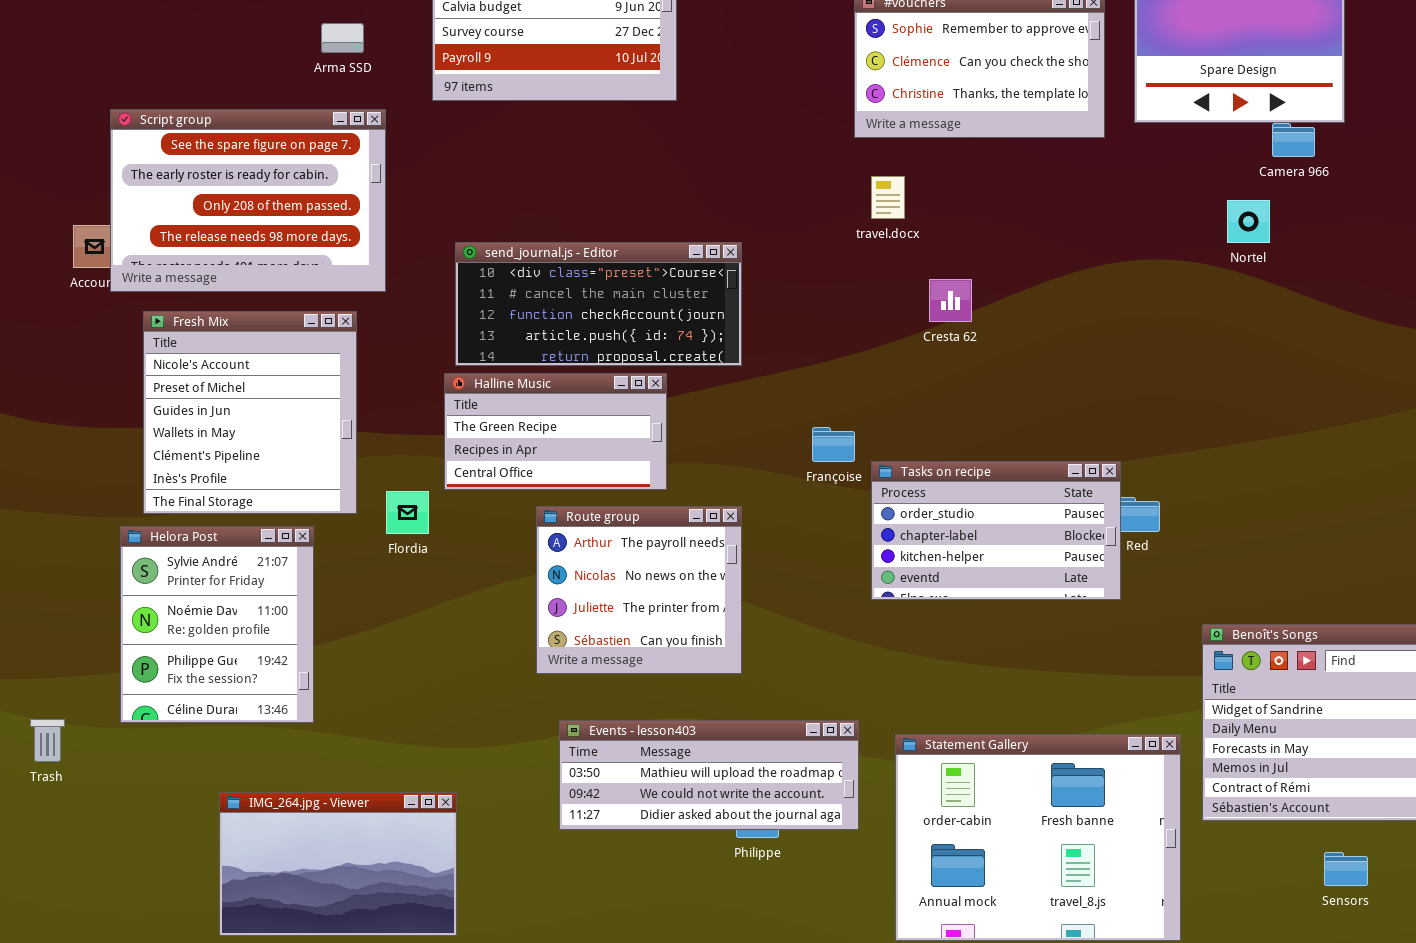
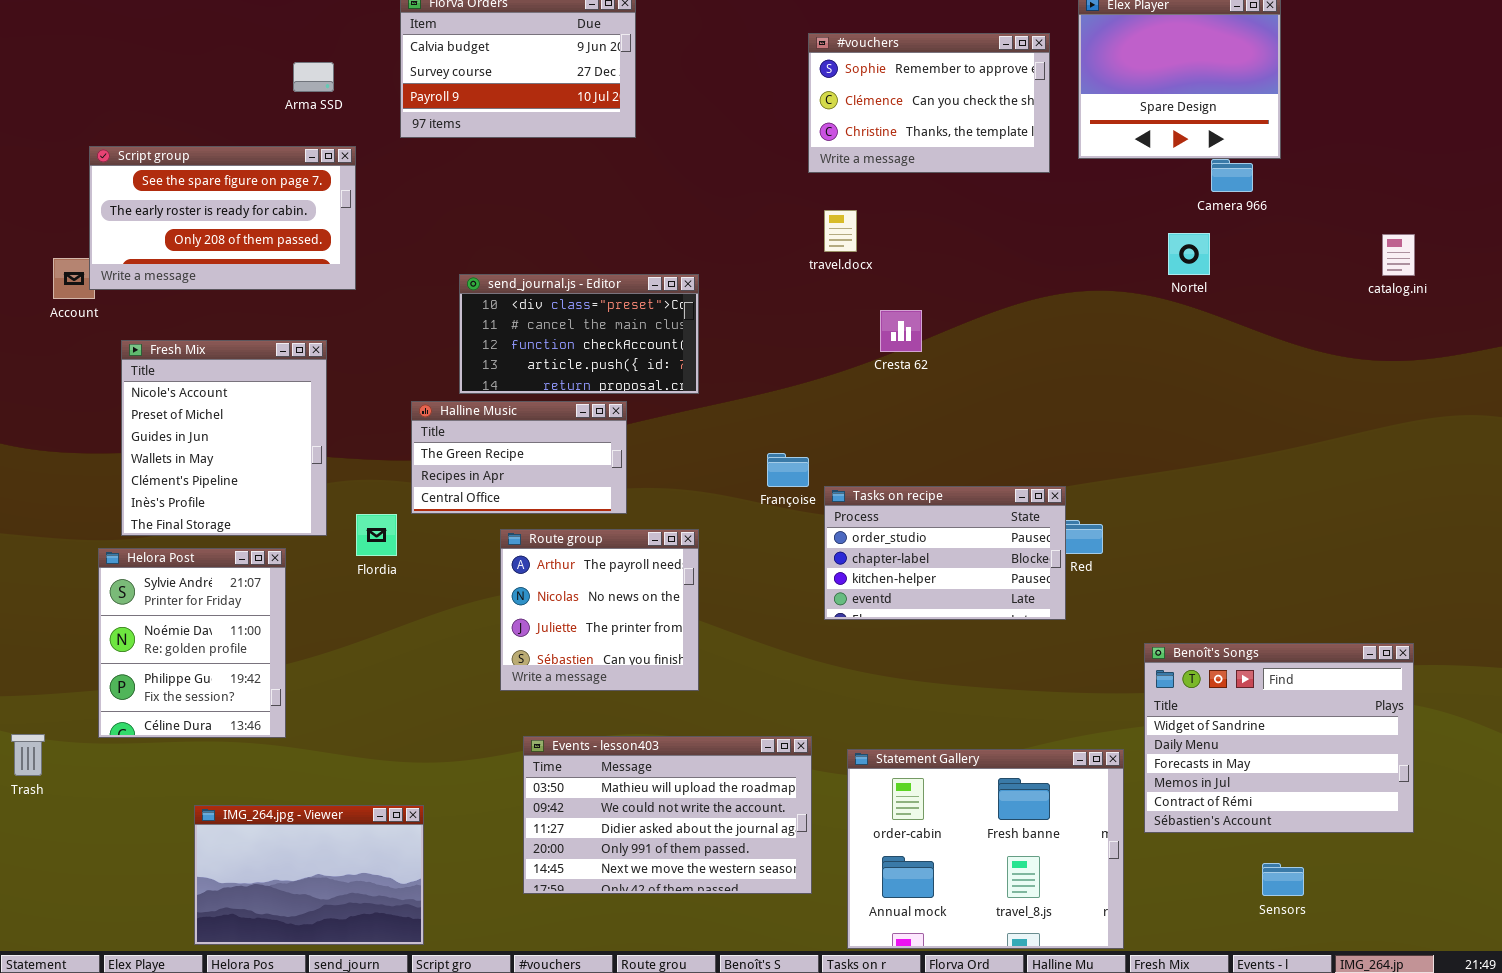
Script group: [110,109,386,292] -> [89,146,356,290], resized
send_journal.js - Editor: [455,242,742,366] -> [459,274,699,394], resized
Events - lesson403: [559,720,859,830] -> [523,736,812,894], resized

